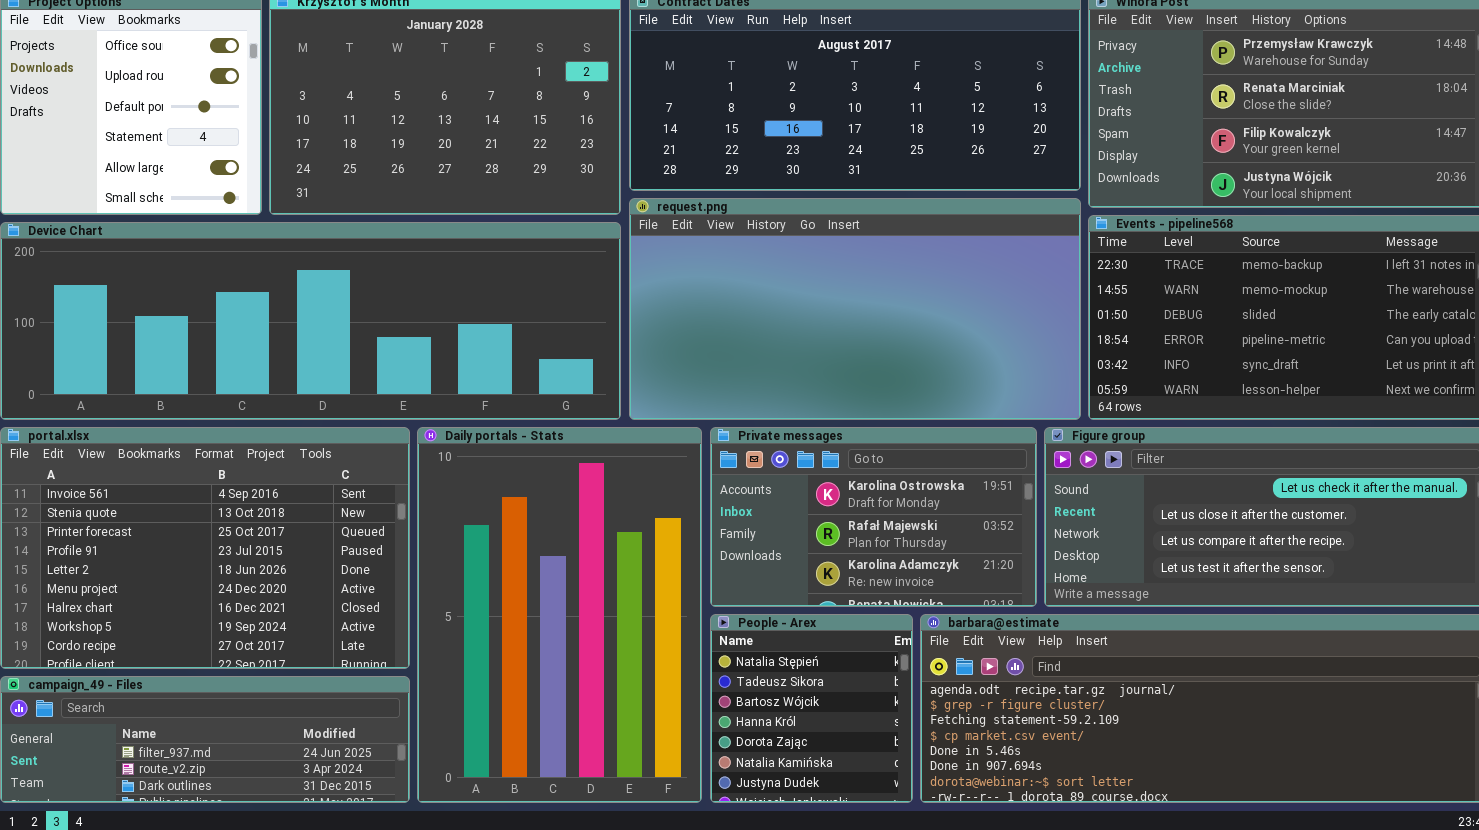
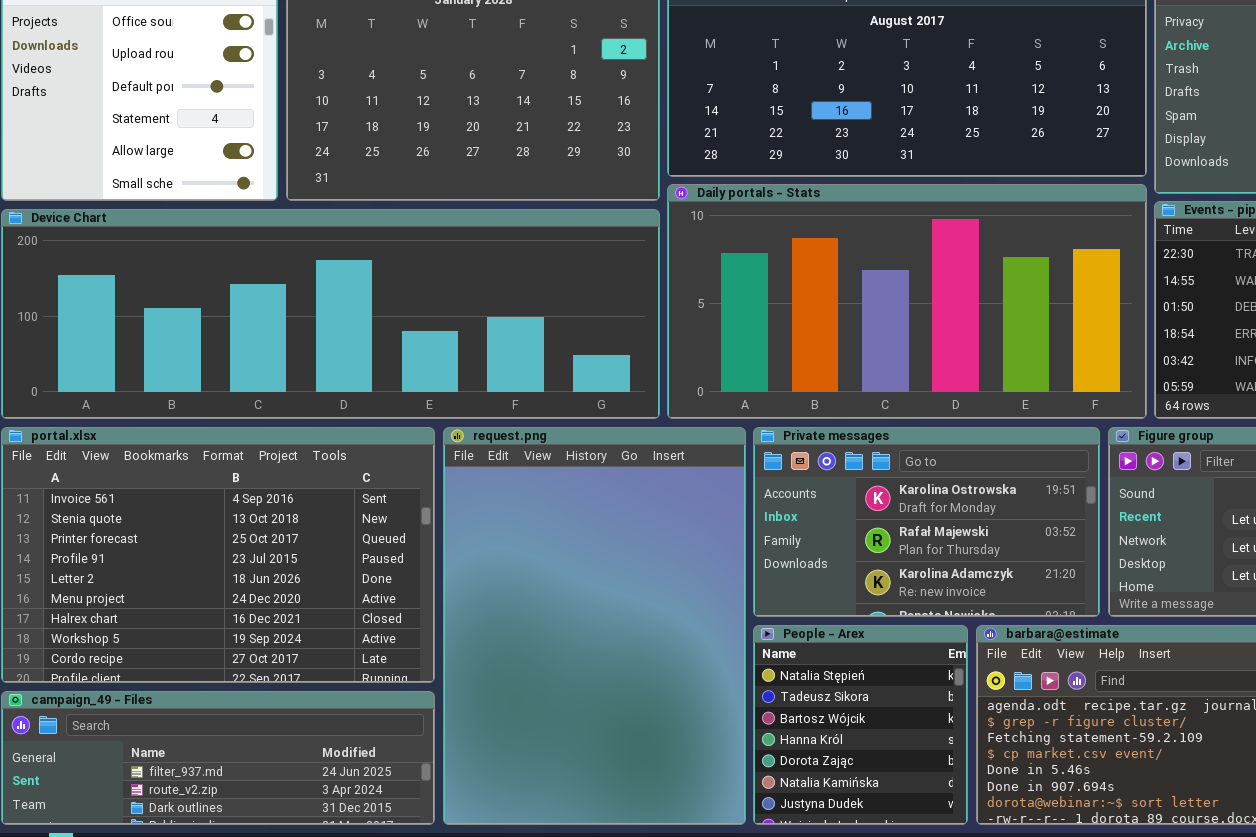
request.png: [629,198,1081,420] -> [443,427,746,825], moved, resized
Daily portals - Stats: [417,427,702,803] -> [667,184,1147,419], moved, resized

